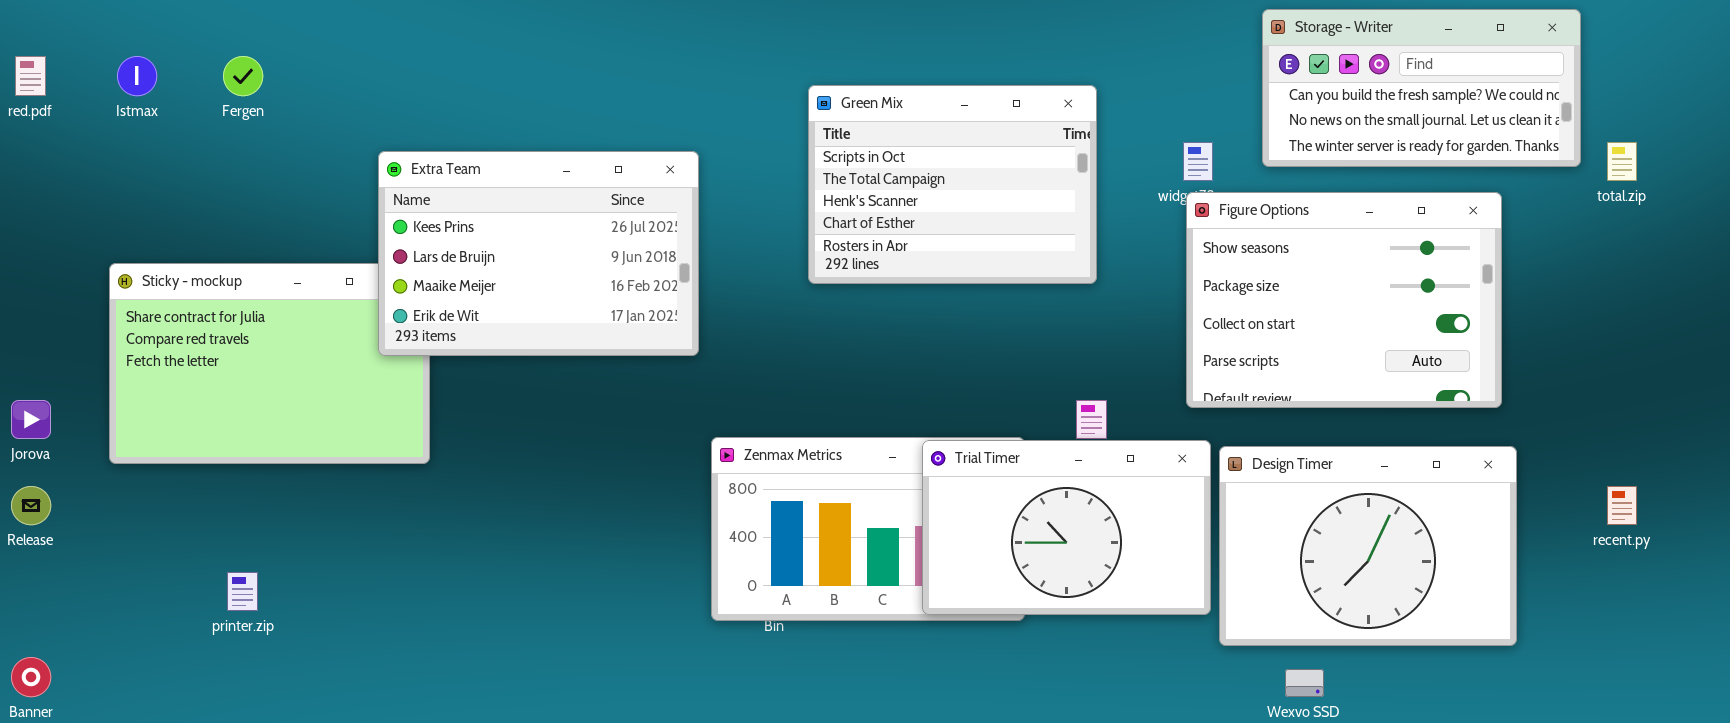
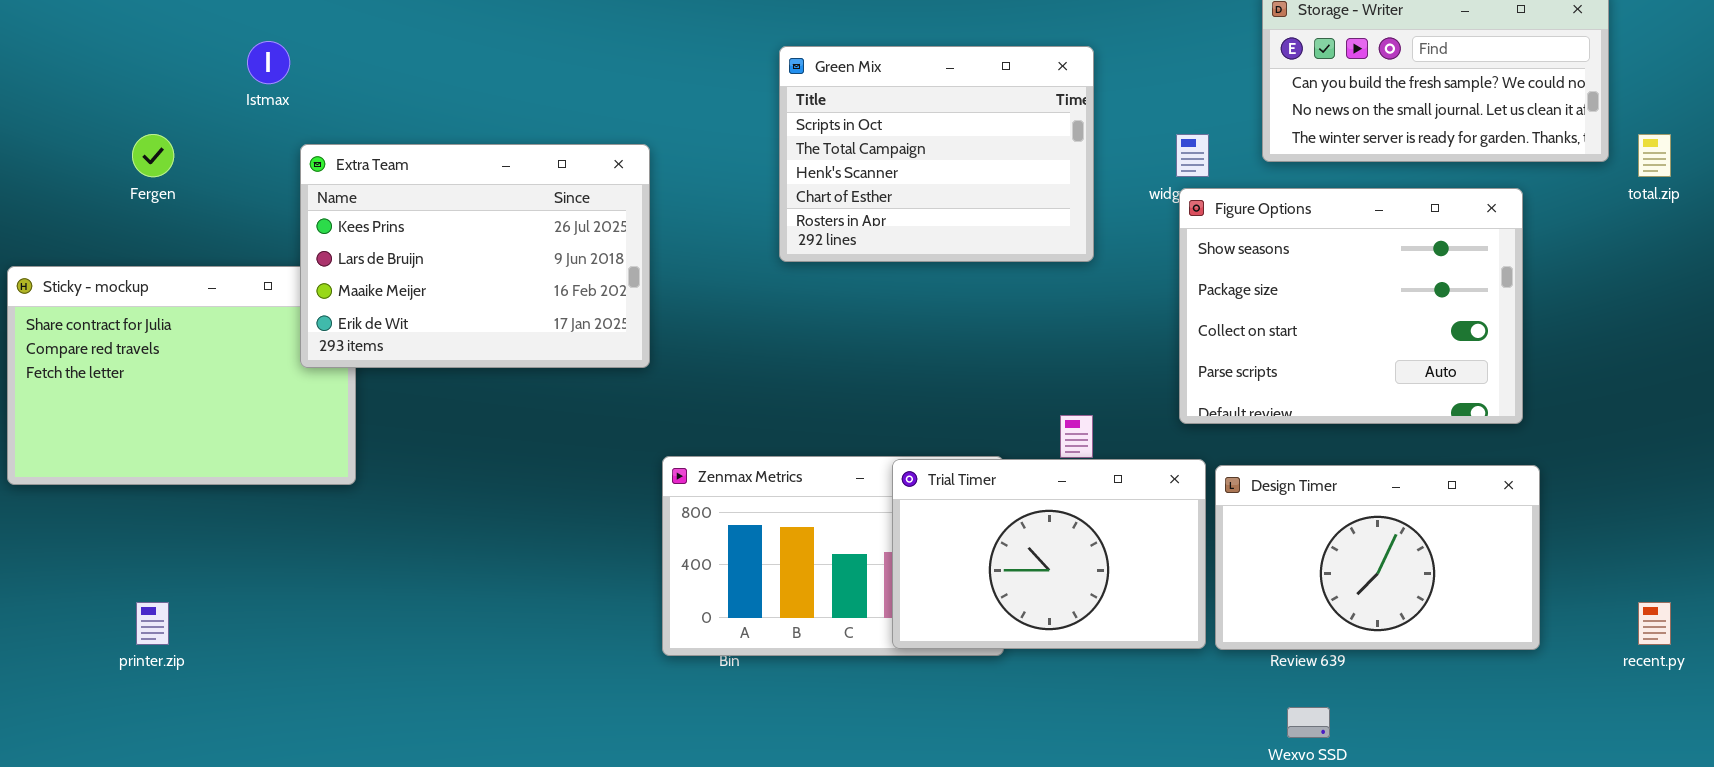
Istmax: [117,56,157,96] -> [247,41,290,84], moved
Fergen: [223,56,263,96] -> [132,134,174,177], moved
Green Mix: [808,85,1097,284] -> [779,46,1094,262], moved
Design Timer: [1219,446,1517,646] -> [1215,465,1540,650], resized
recent.py: [1607,486,1637,525] -> [1638,602,1671,645], moved

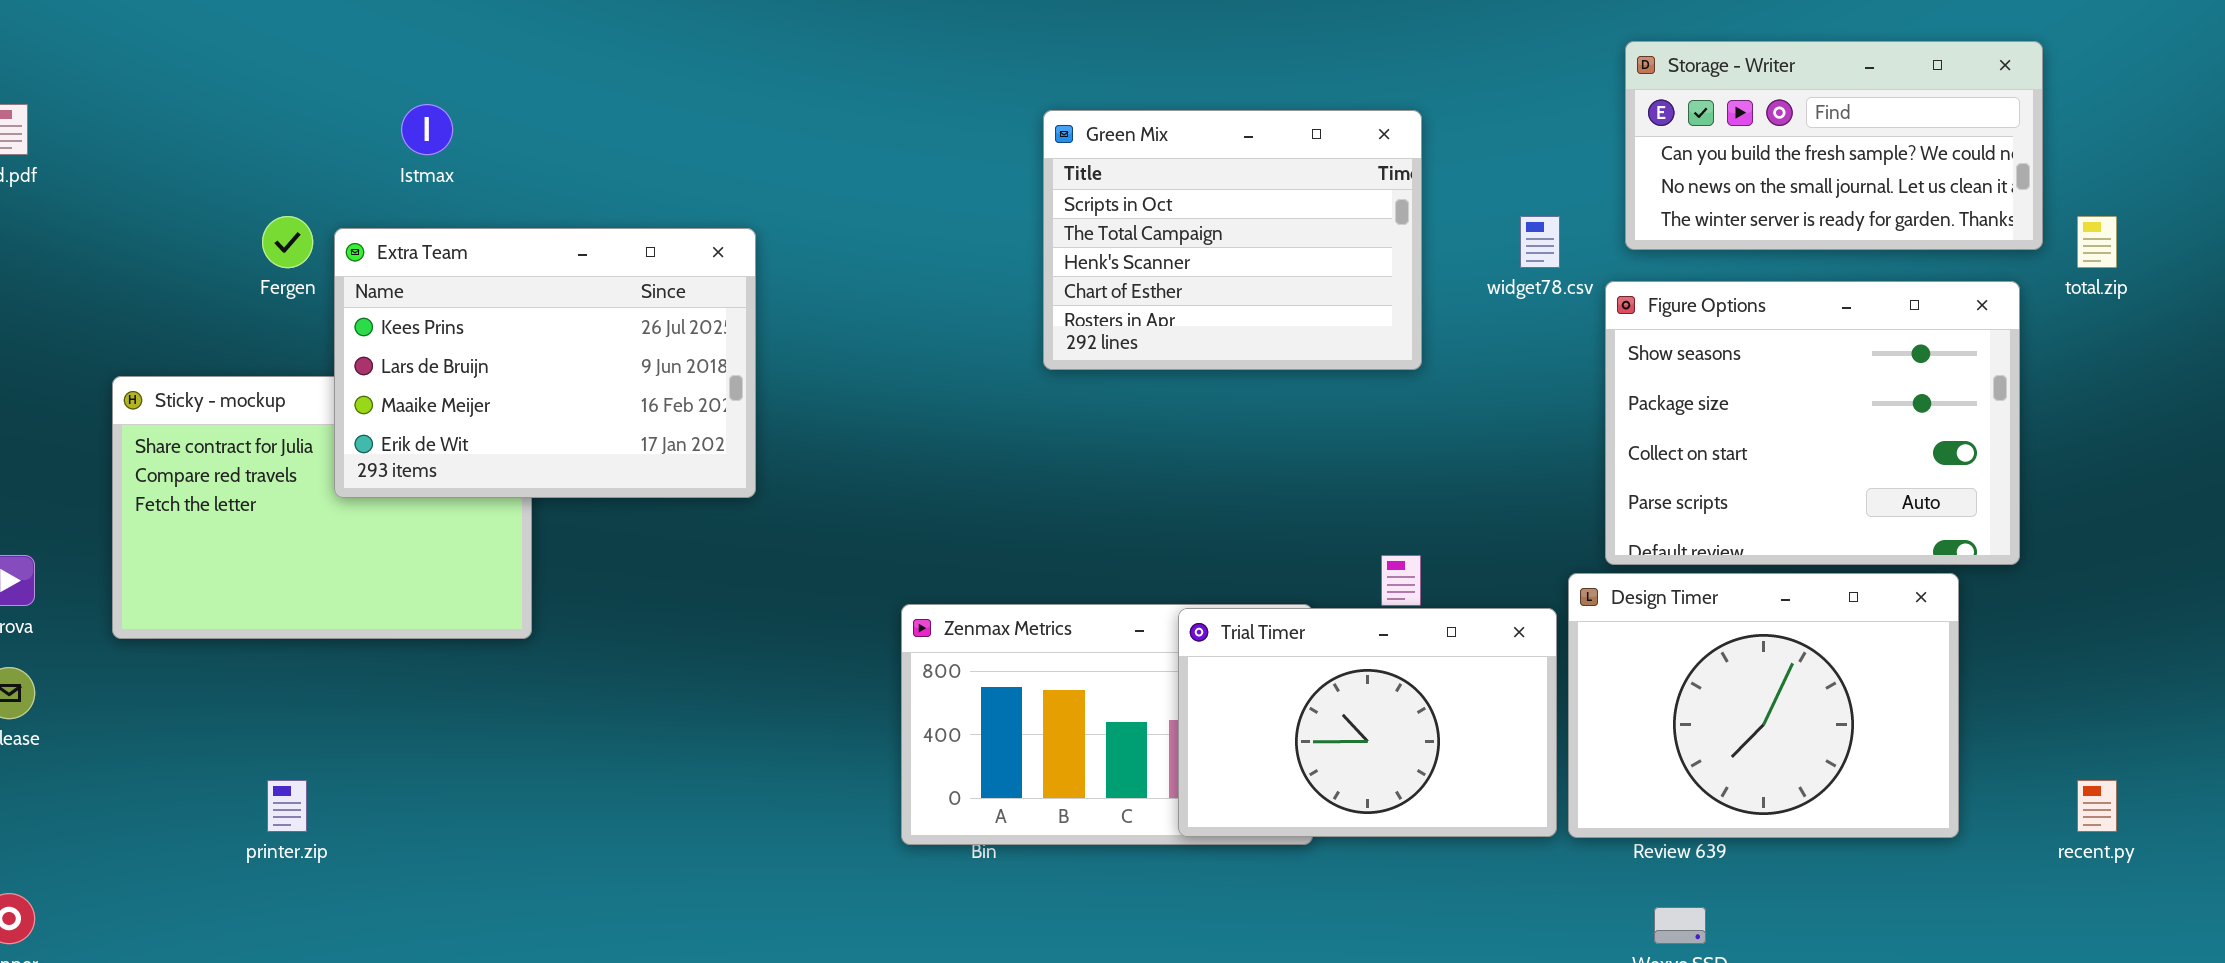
Extra Team: [300,144,650,368] -> [334,228,756,498], moved
Figure Options: [1179,188,1523,424] -> [1605,281,2020,565], moved
Design Timer: [1215,465,1540,650] -> [1568,573,1959,838], resized

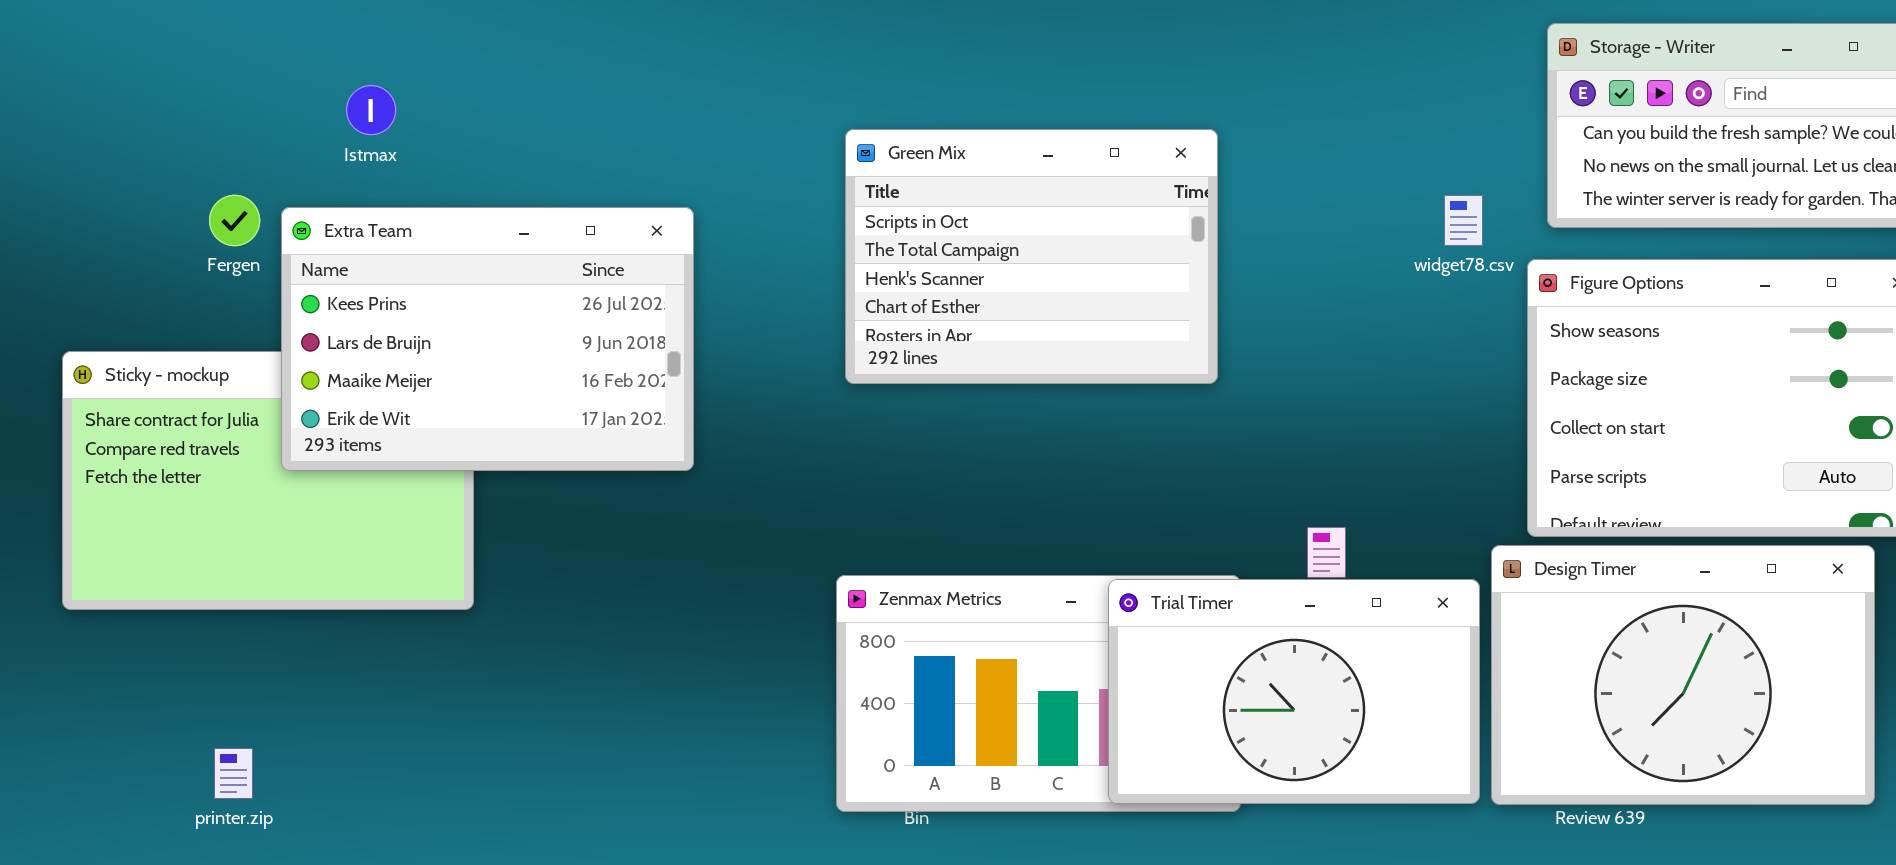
Green Mix: [1043,110,1422,370] -> [845,129,1218,384], moved

